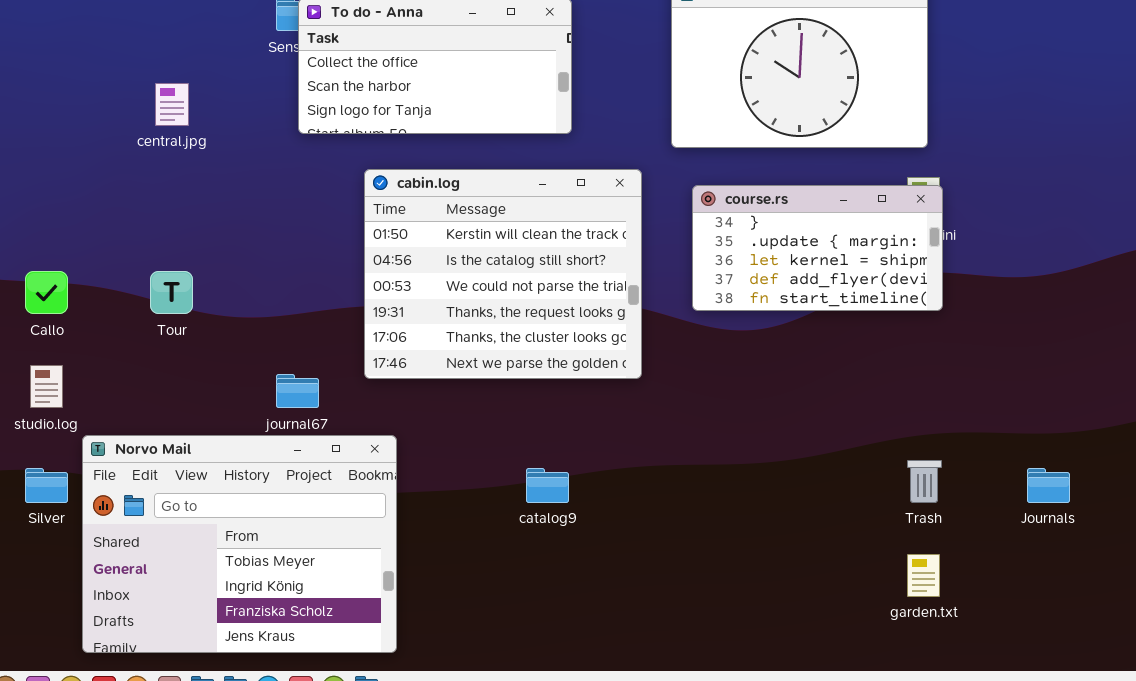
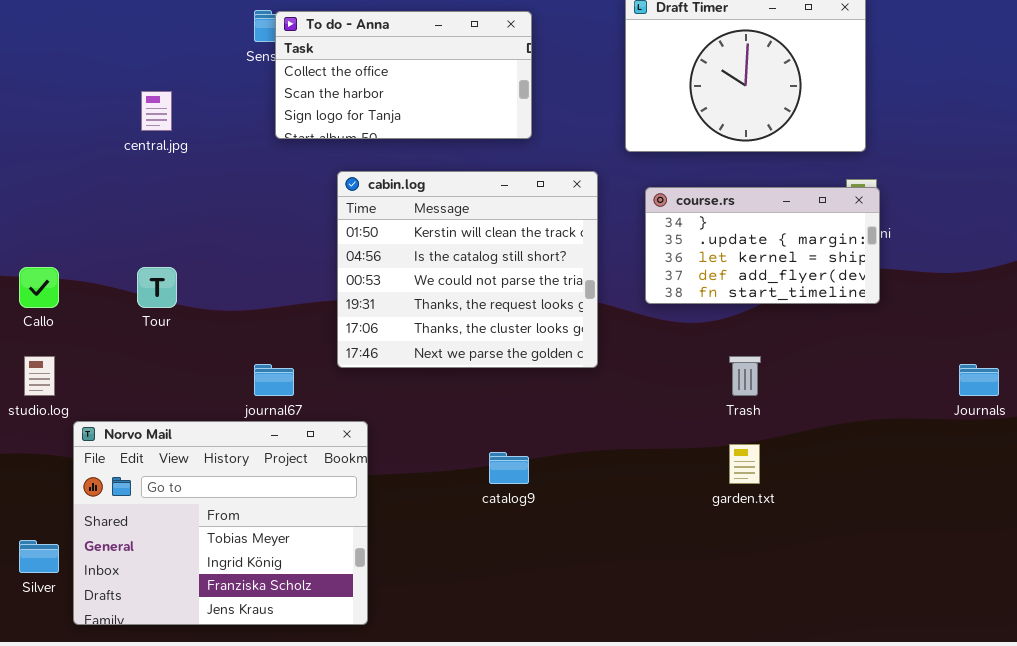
Trash: [907,460,942,503] -> [729,356,761,396], moved
Silver: [25,468,68,503] -> [19,540,59,573], moved
Journals: [1027,468,1070,503] -> [959,364,999,396], moved
garden.txt: [907,554,940,597] -> [729,444,760,484], moved

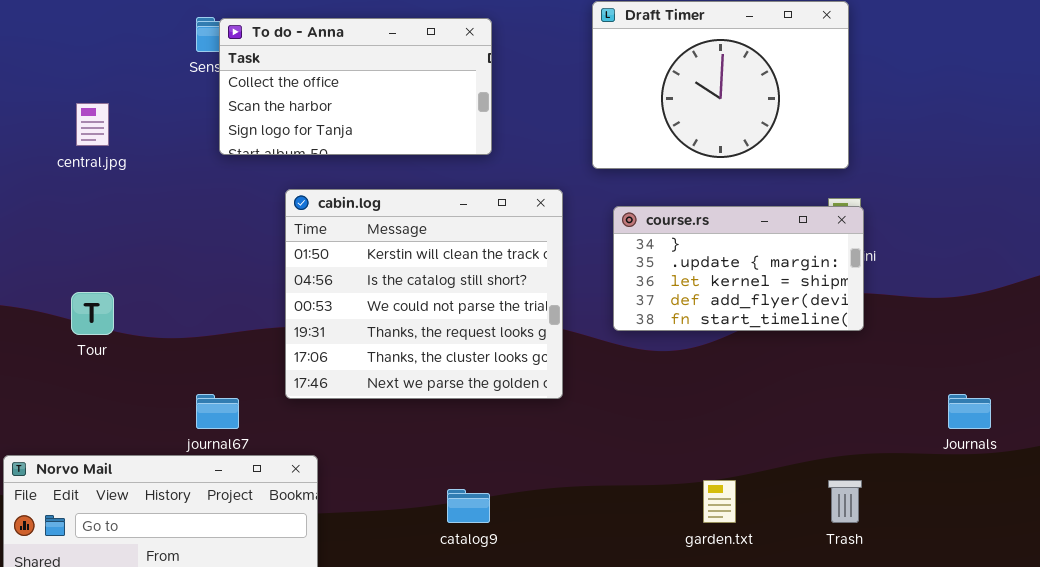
Trash: [729,356,761,396] -> [828,480,862,523], moved

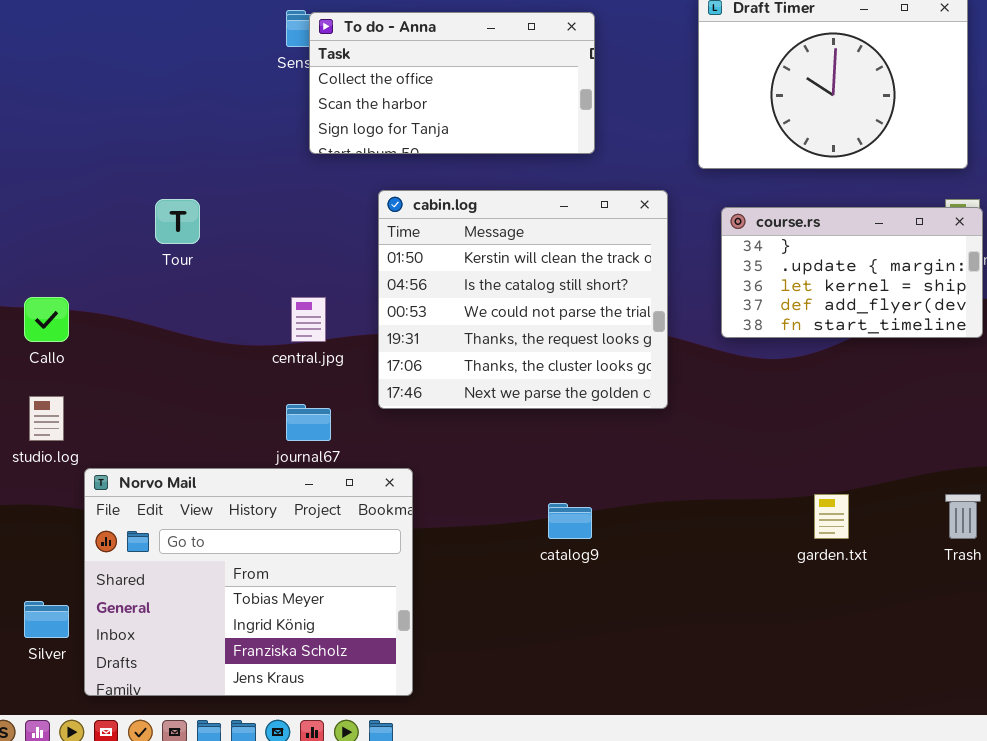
central.jpg: [76,103,109,146] -> [291,297,326,342], moved
Tour: [71,292,114,335] -> [155,199,200,244], moved

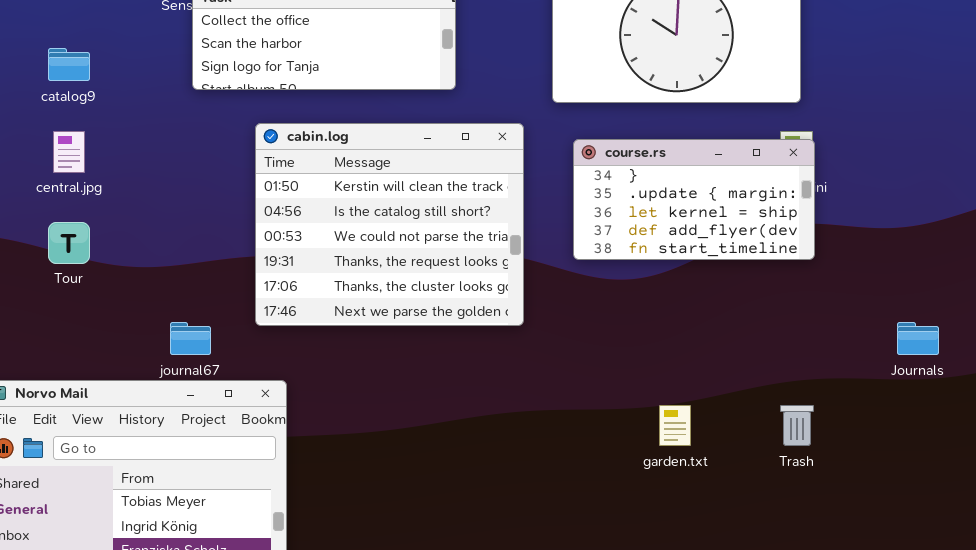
Tour: [155,199,200,244] -> [48,222,90,264], moved
central.jpg: [291,297,326,342] -> [53,131,85,173], moved
catalog9: [548,503,592,539] -> [48,48,90,81], moved

